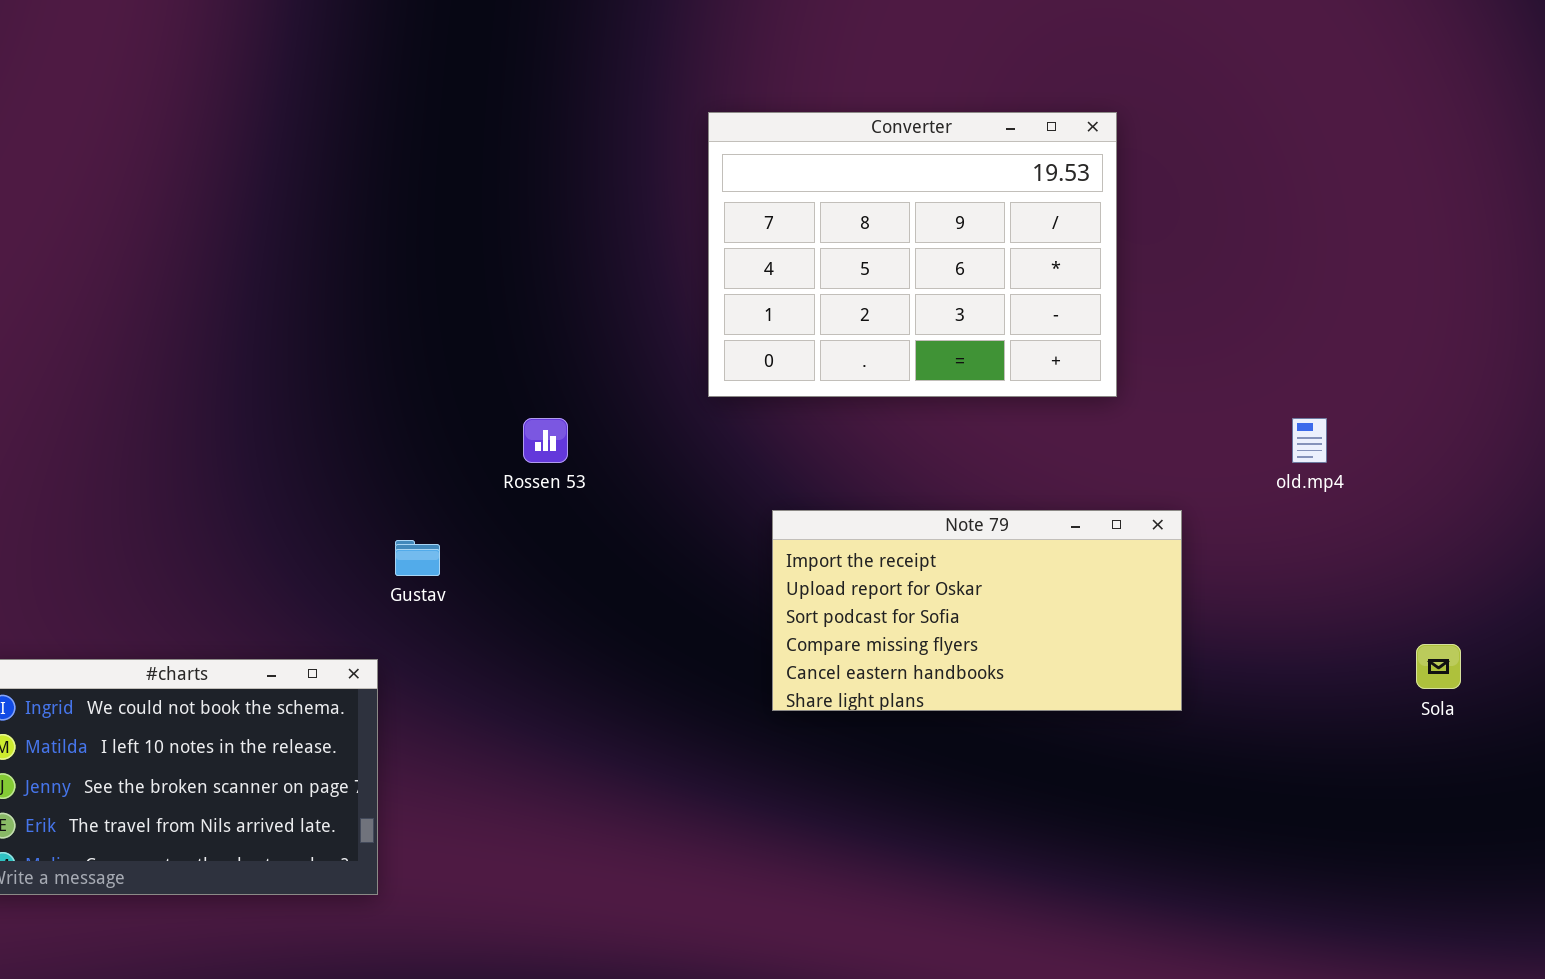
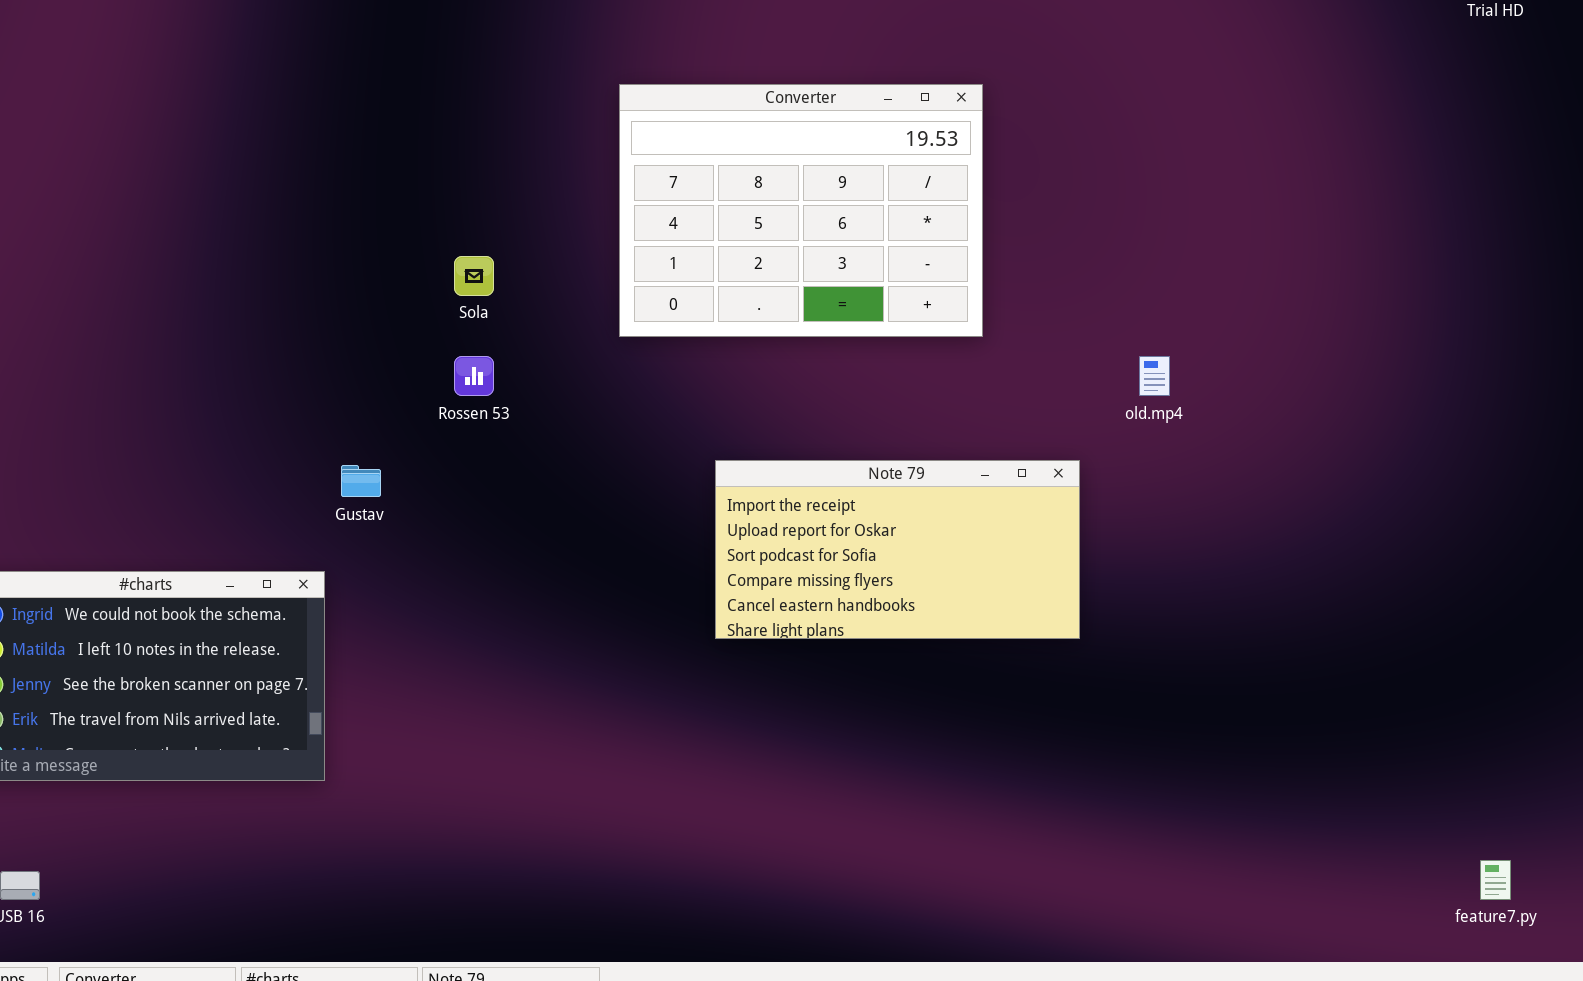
Note 79: [772,510,1182,711] -> [715,460,1080,639], moved
Sola: [1416,644,1461,689] -> [454,256,494,296], moved

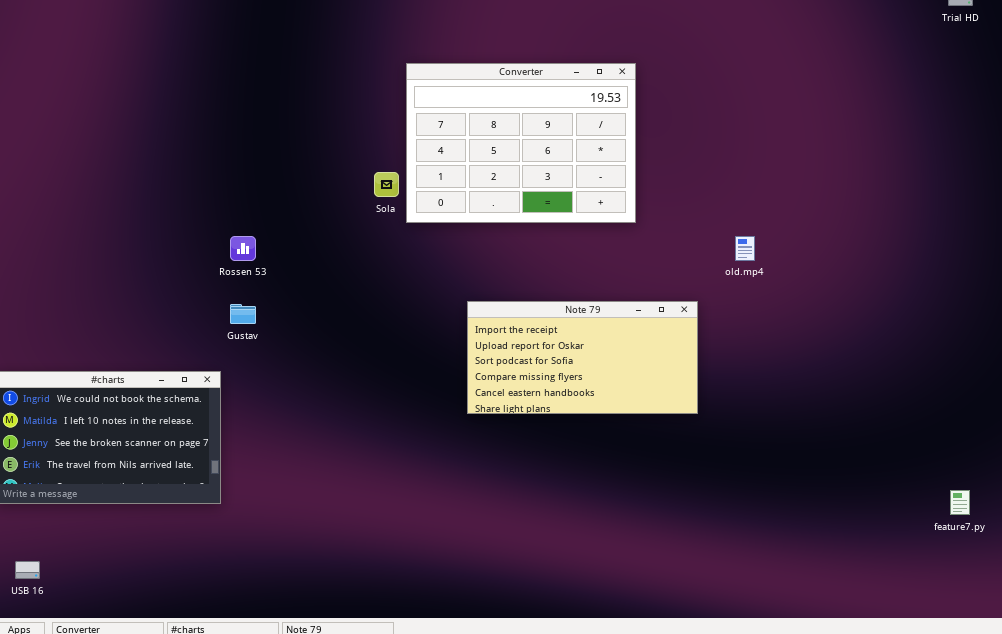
Sola: [454,256,494,296] -> [374,172,399,197], moved
Rossen 53: [454,356,494,396] -> [230,236,256,261], moved
feature7.py: [1480,860,1511,900] -> [950,490,970,515], moved

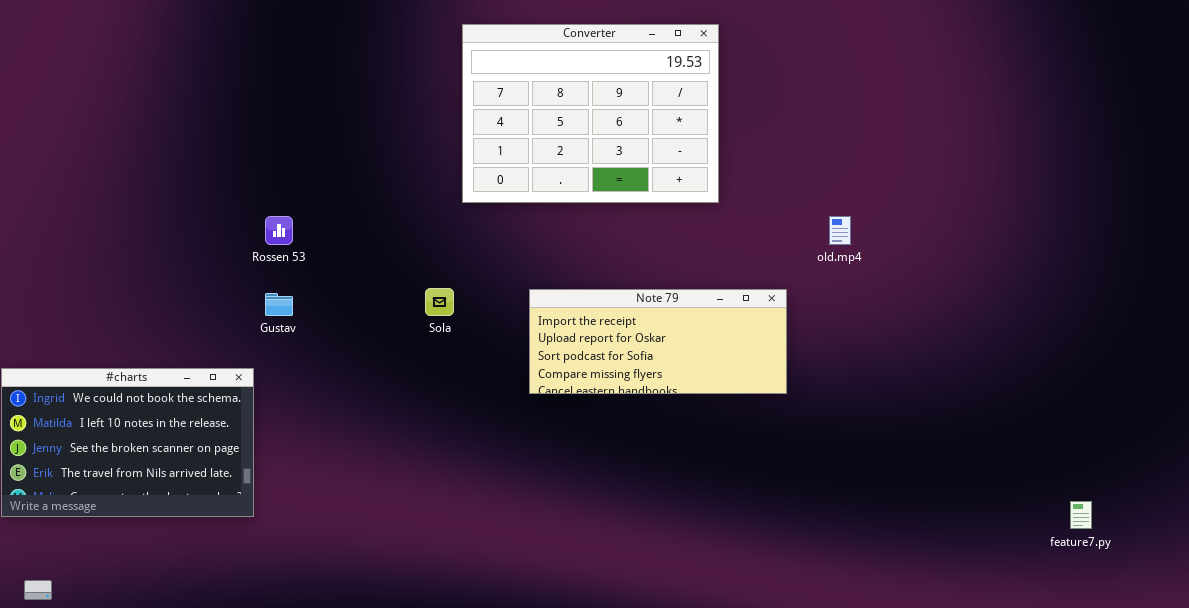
Sola: [374,172,399,197] -> [425,288,454,316], moved
Note 79: [467,301,698,414] -> [529,289,787,394], resized

